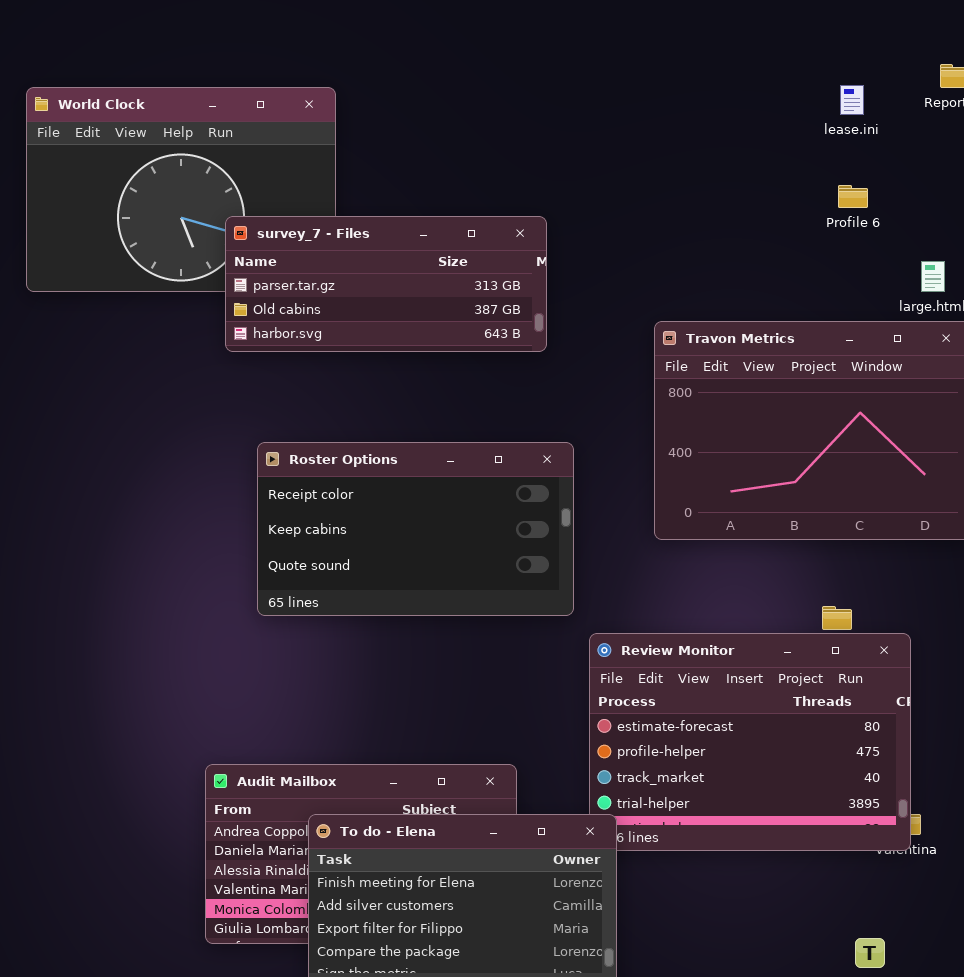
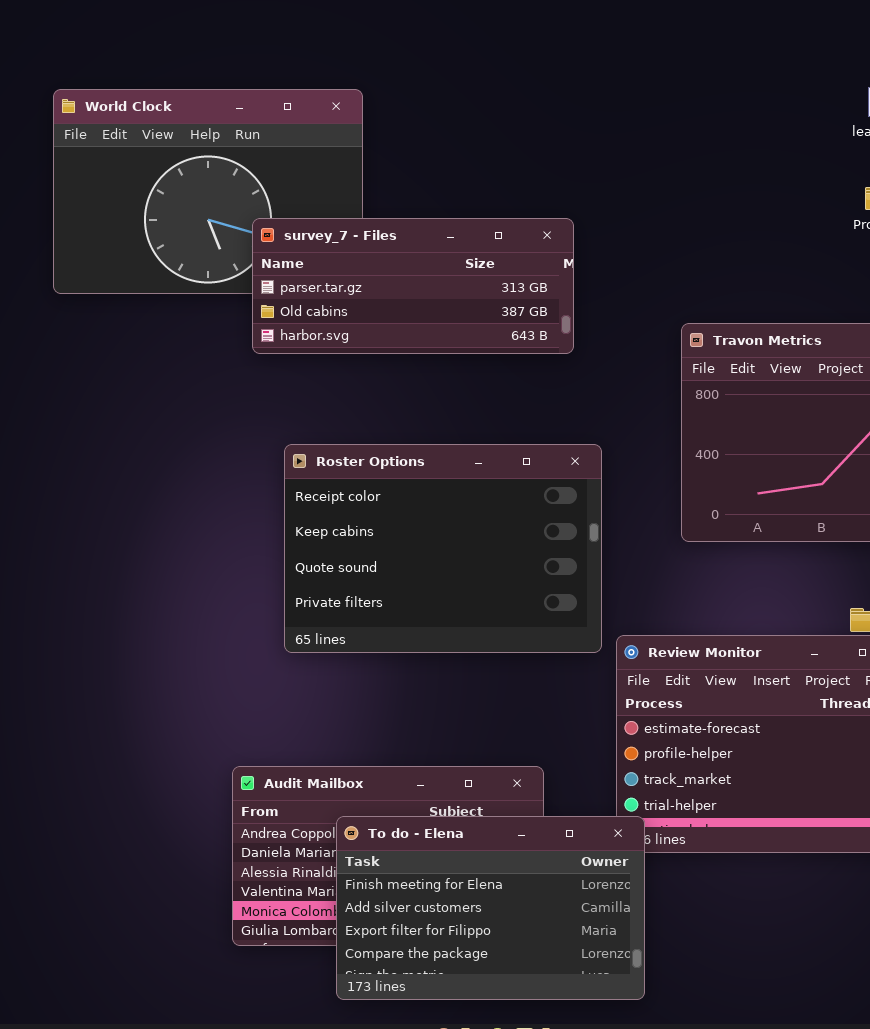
Roster Options: [257,442,574,616] -> [284,444,602,653], resized

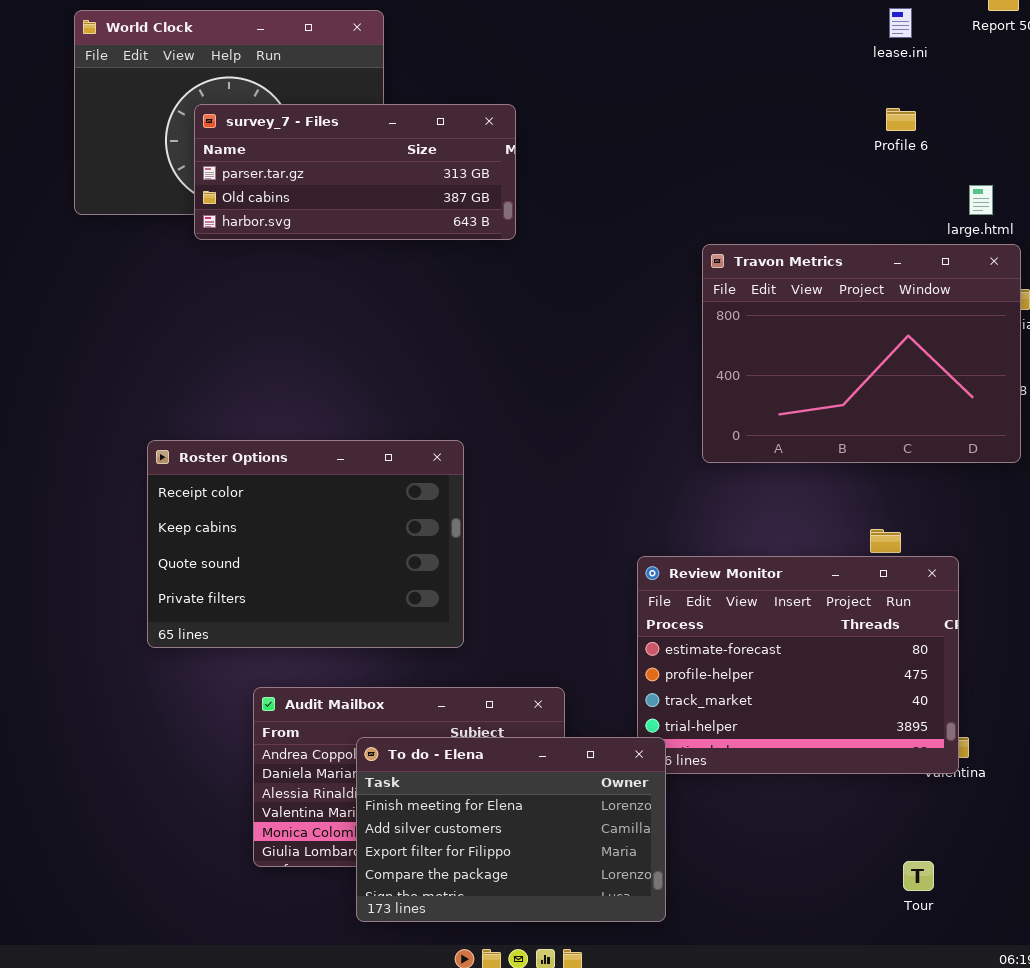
survey_7 - Files: [252,218,574,354] -> [194,104,516,240], moved
Roster Options: [284,444,602,653] -> [147,440,464,648], moved

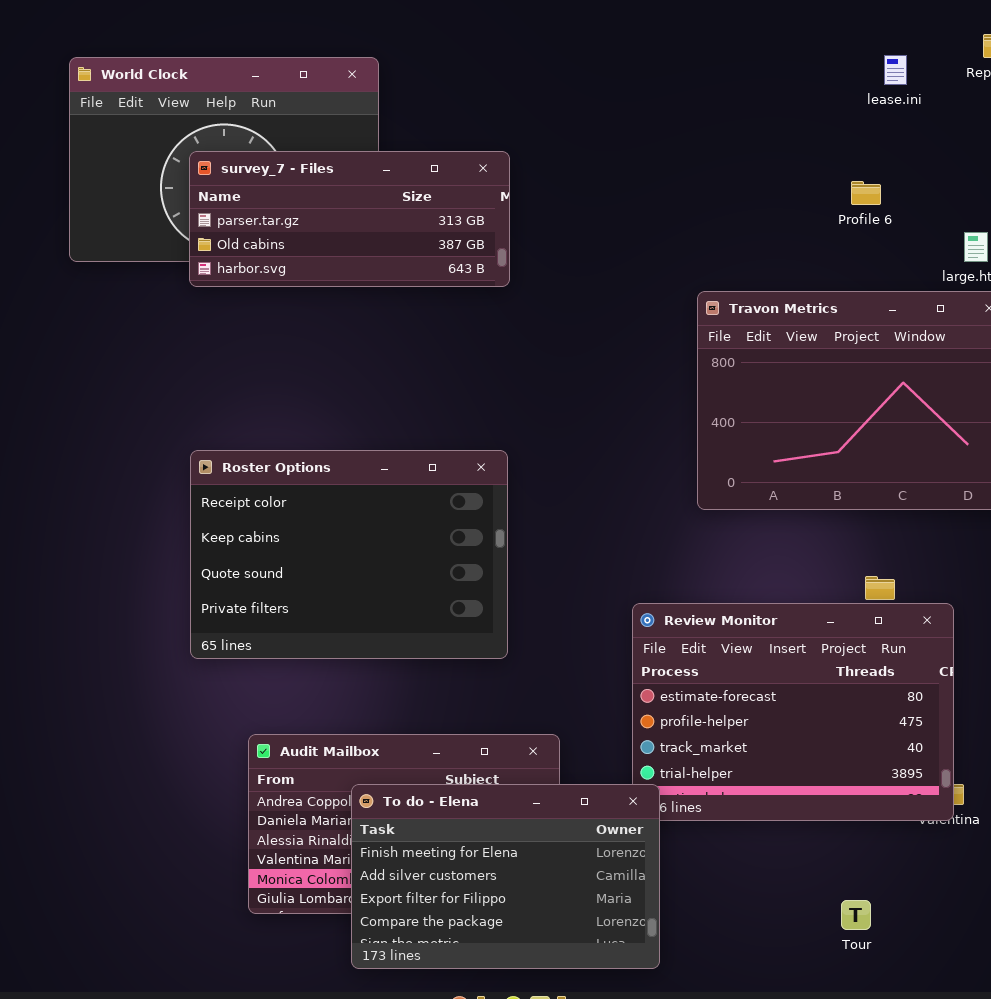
Profile 6: [886,108,916,131] -> [851,181,881,205], moved
Roster Options: [147,440,464,648] -> [190,450,508,659], moved
Tour: [903,861,934,891] -> [841,900,871,930], moved

